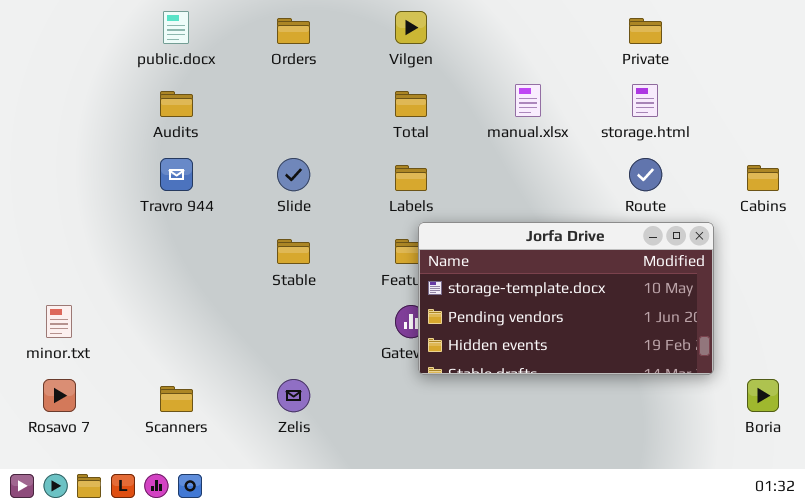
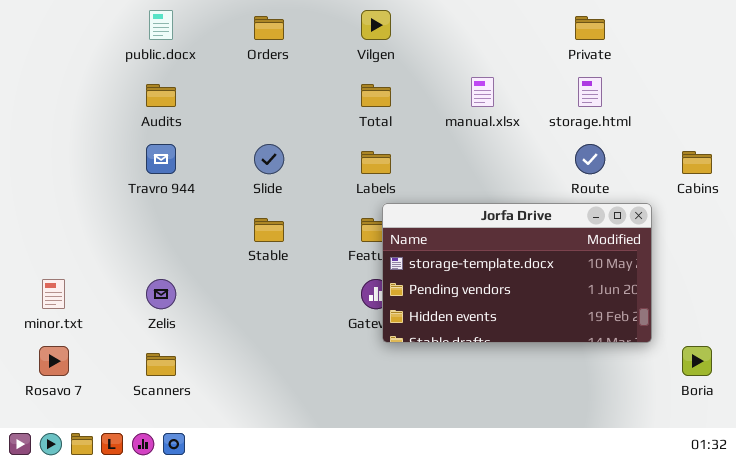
Zelis: [277,379,310,412] -> [146,279,176,309], moved

